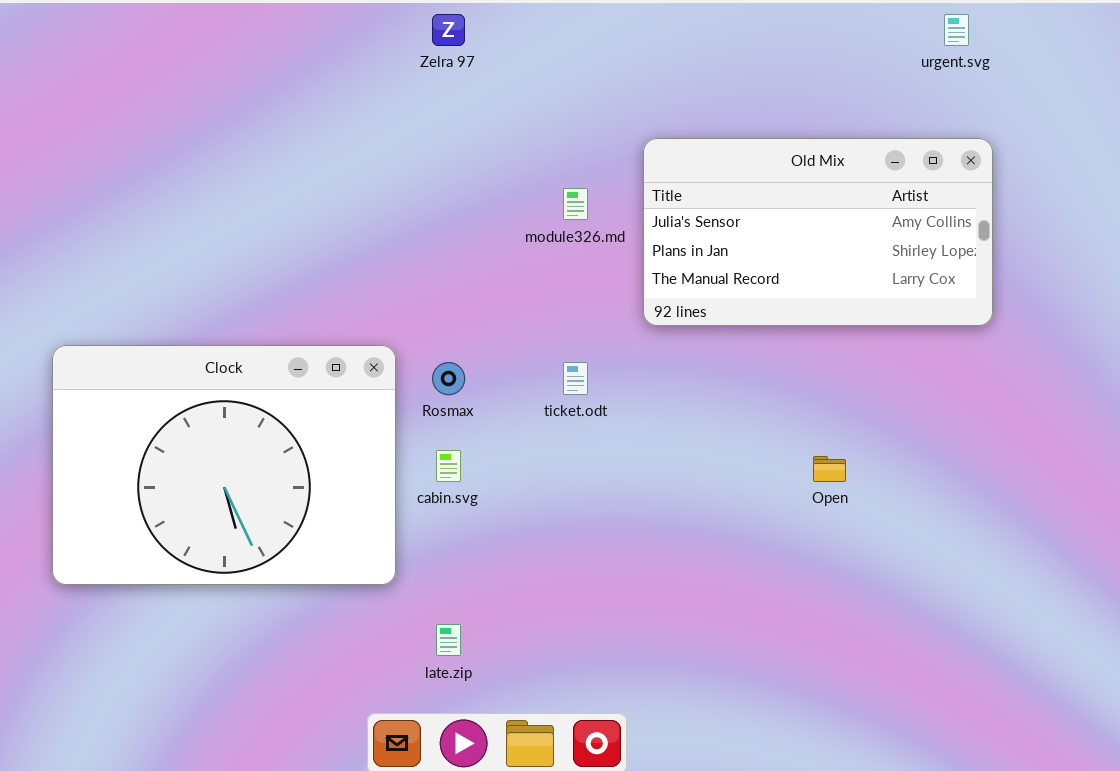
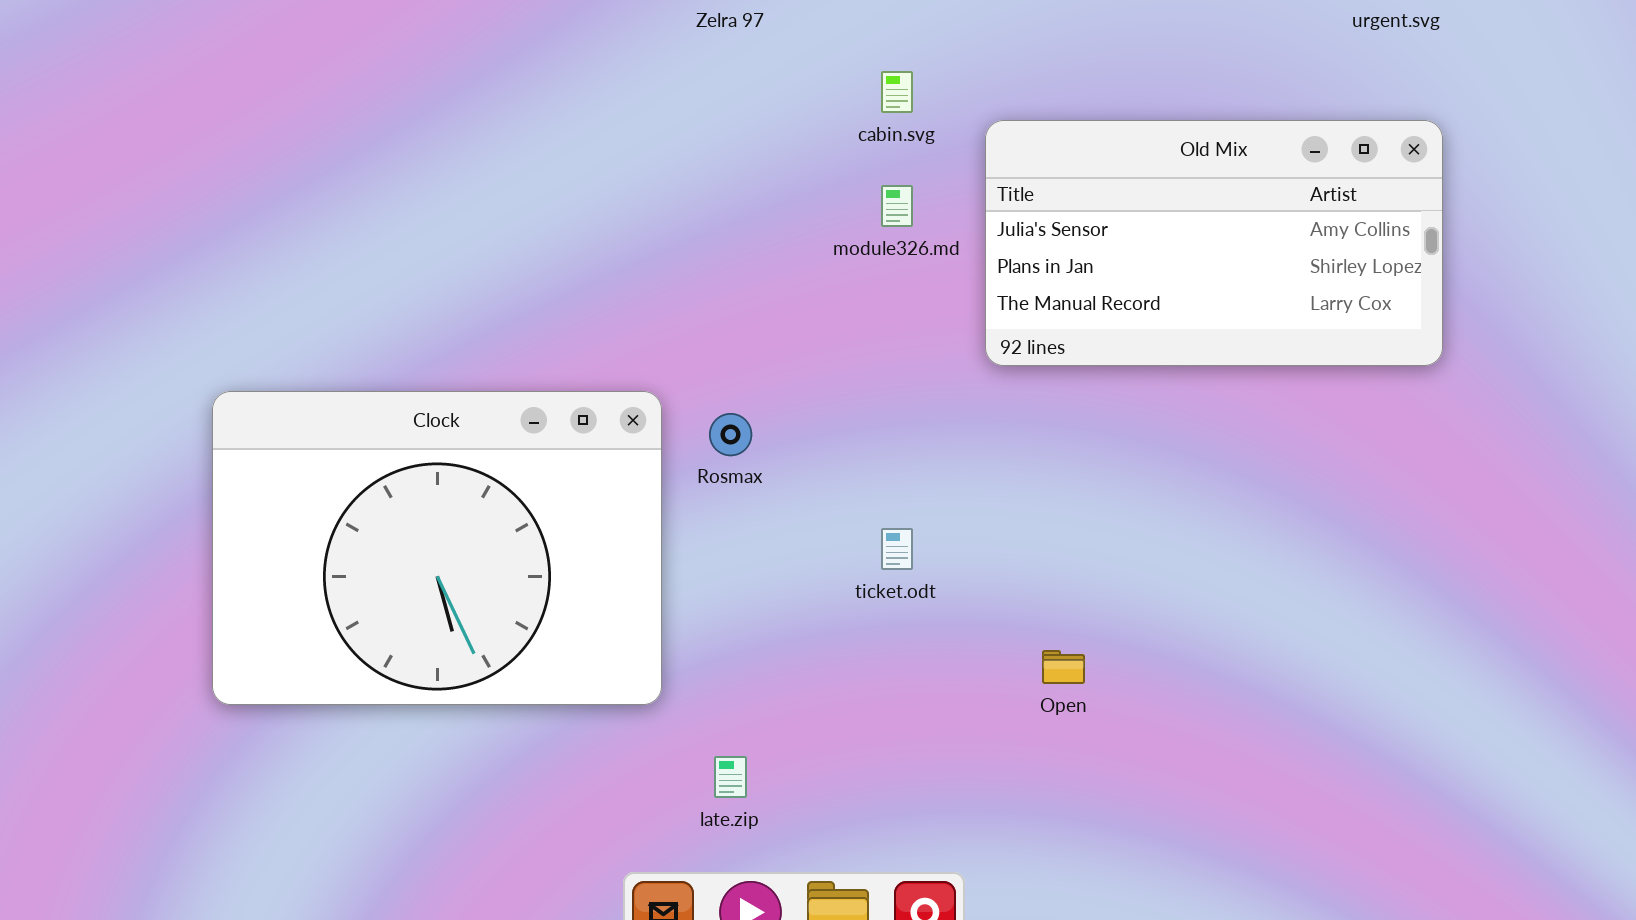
ticket.odt: [563,362,588,395] -> [881,528,913,570], moved
cabin.svg: [436,450,461,482] -> [881,71,913,113], moved
Open: [813,456,846,482] -> [1042,650,1085,684], moved

